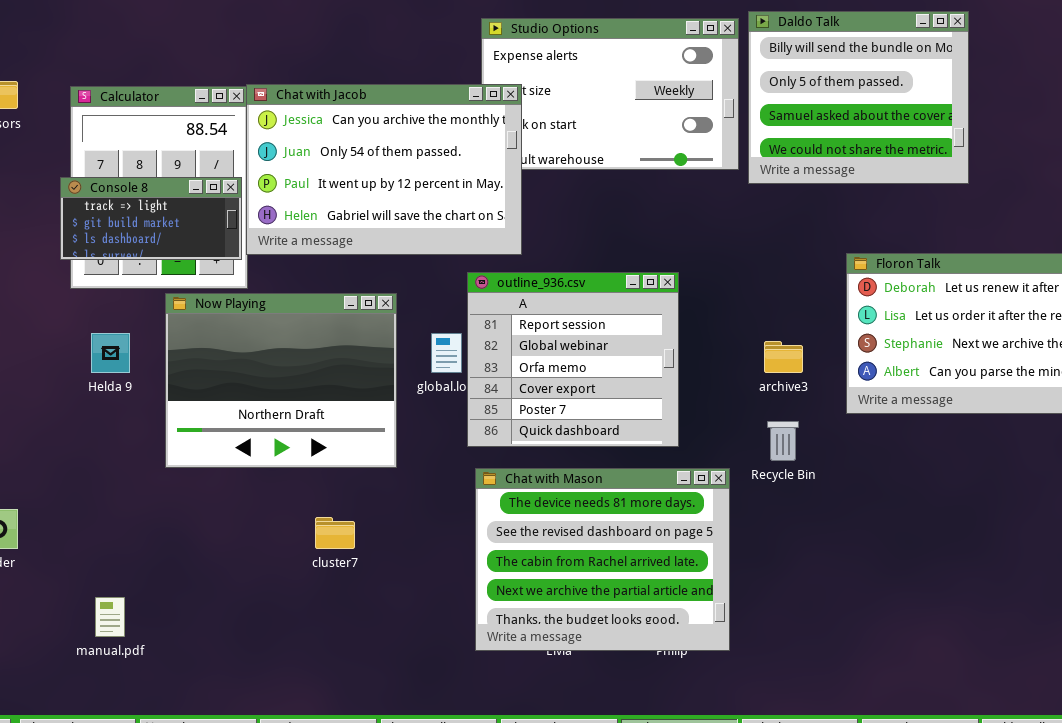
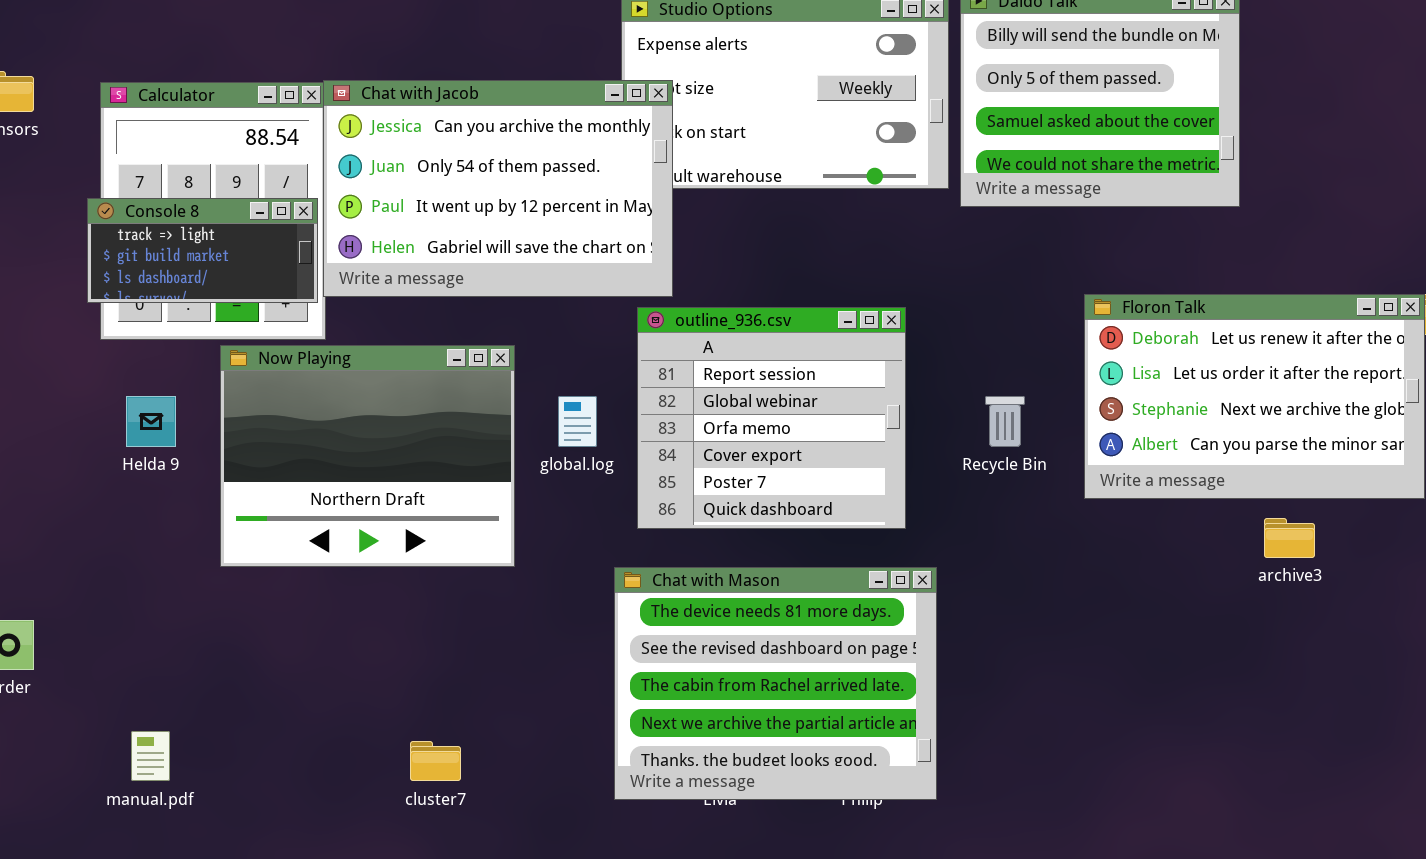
outline_936.csv: [467,272,679,447] -> [637,307,906,529], moved
archive3: [764,341,803,373] -> [1264,518,1315,558], moved
Recycle Bin: [767,421,799,461] -> [985,396,1025,447], moved
cluster7: [315,517,355,549] -> [410,741,461,781], moved

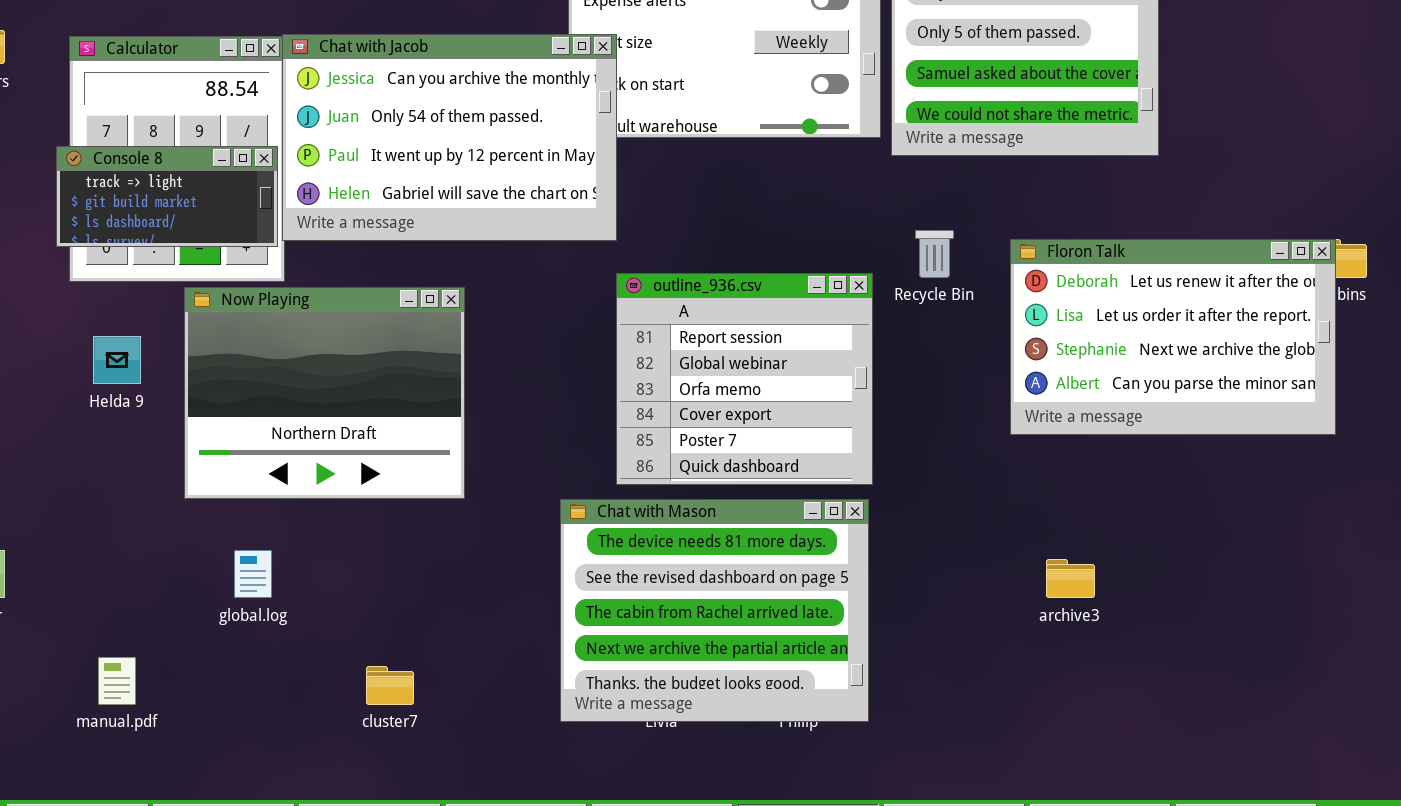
outline_936.csv: [637,307,906,529] -> [616,273,873,485], moved
global.log: [558,396,597,447] -> [234,550,272,598], moved
Recycle Bin: [985,396,1025,447] -> [915,230,954,278], moved
archive3: [1264,518,1315,558] -> [1046,559,1095,598], moved

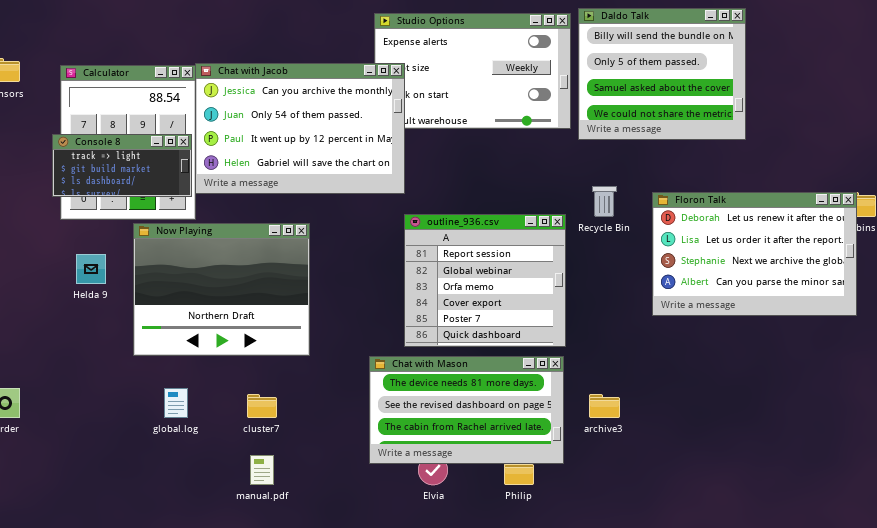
Chat with Mason: [560,499,869,722] -> [369,356,564,464], resized
archive3: [1046,559,1095,598] -> [589,394,620,418], moved
manual.pdf: [98,657,136,705] -> [250,455,274,485], moved
cluster7: [366,666,414,705] -> [247,394,277,418], moved

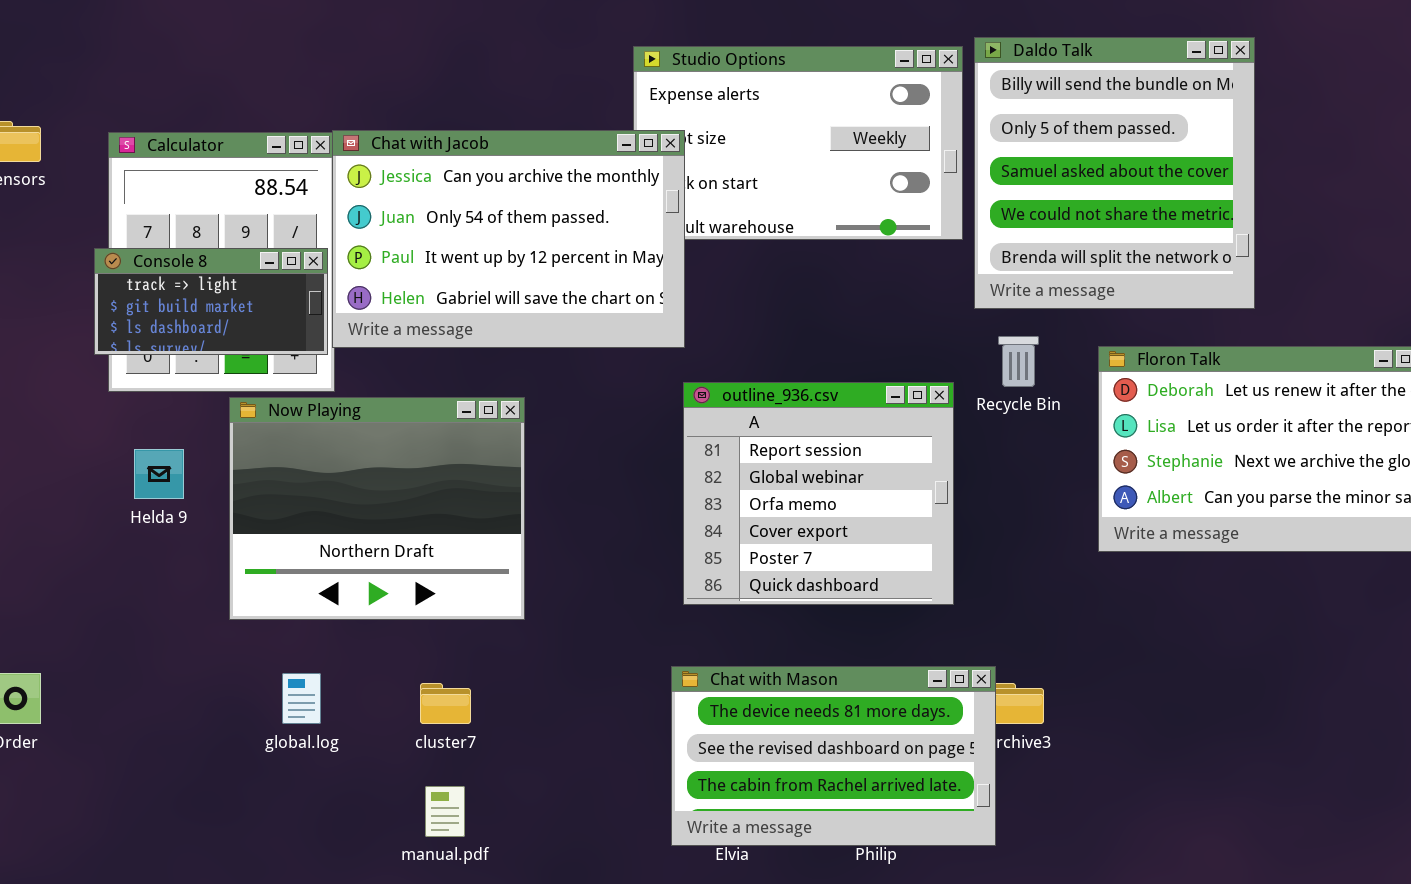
Daldo Talk: [578,8,746,140] -> [974,37,1255,309], resized
Chat with Mason: [369,356,564,464] -> [671,666,996,846], moved

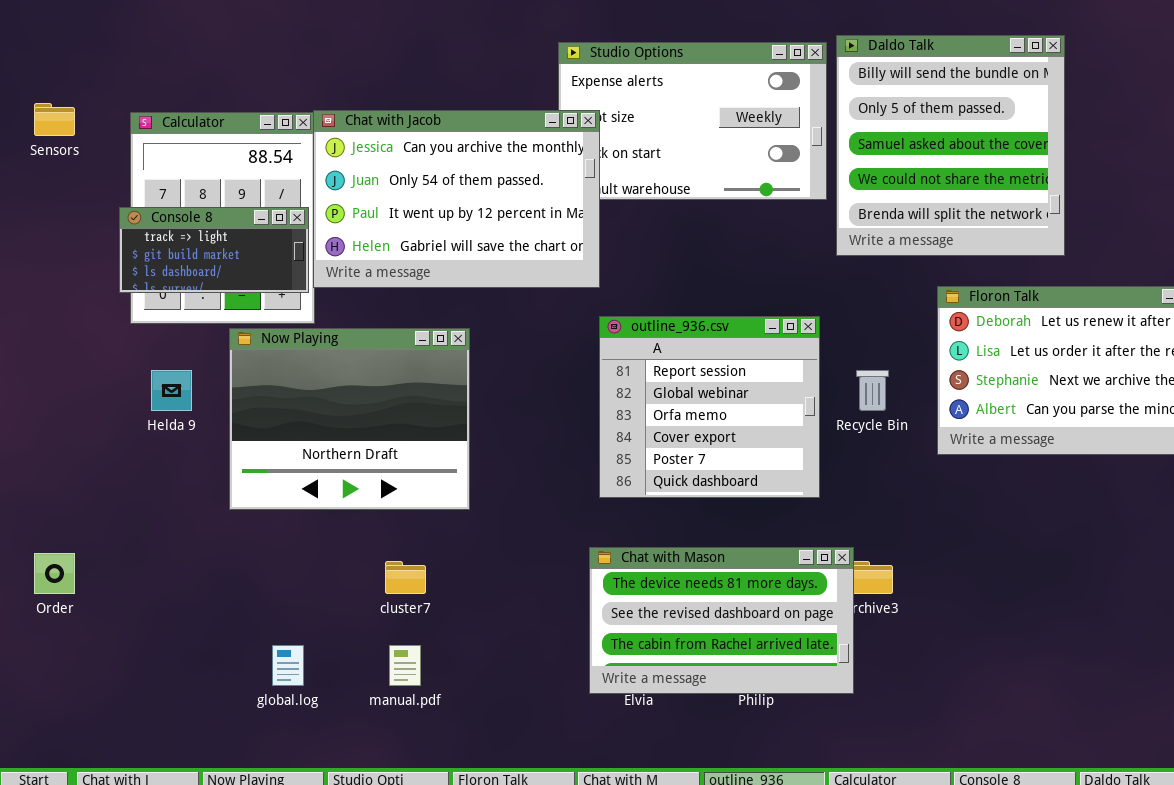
Recycle Bin: [998,336,1039,387] -> [856,370,889,411], moved
global.log: [282,673,321,724] -> [272,645,304,686], moved

